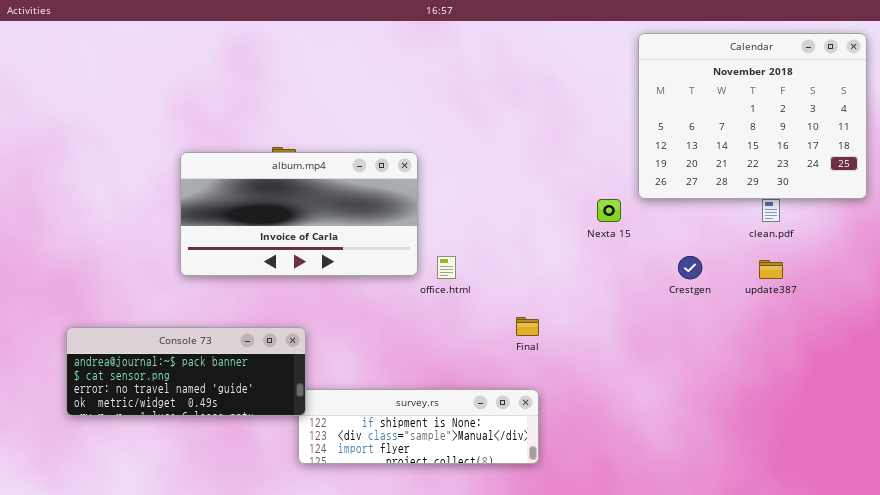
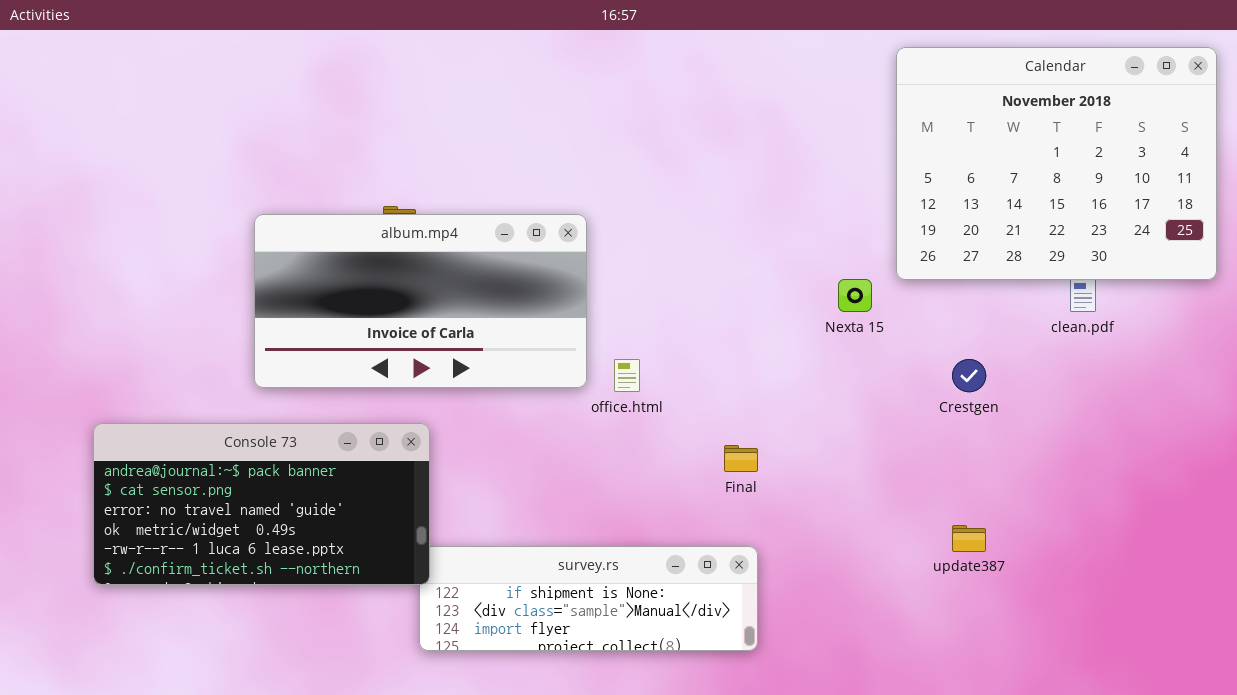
update387: [759,260,783,279] -> [952,525,986,552], moved
Console 73: [66,327,306,416] -> [93,423,430,585], resized

